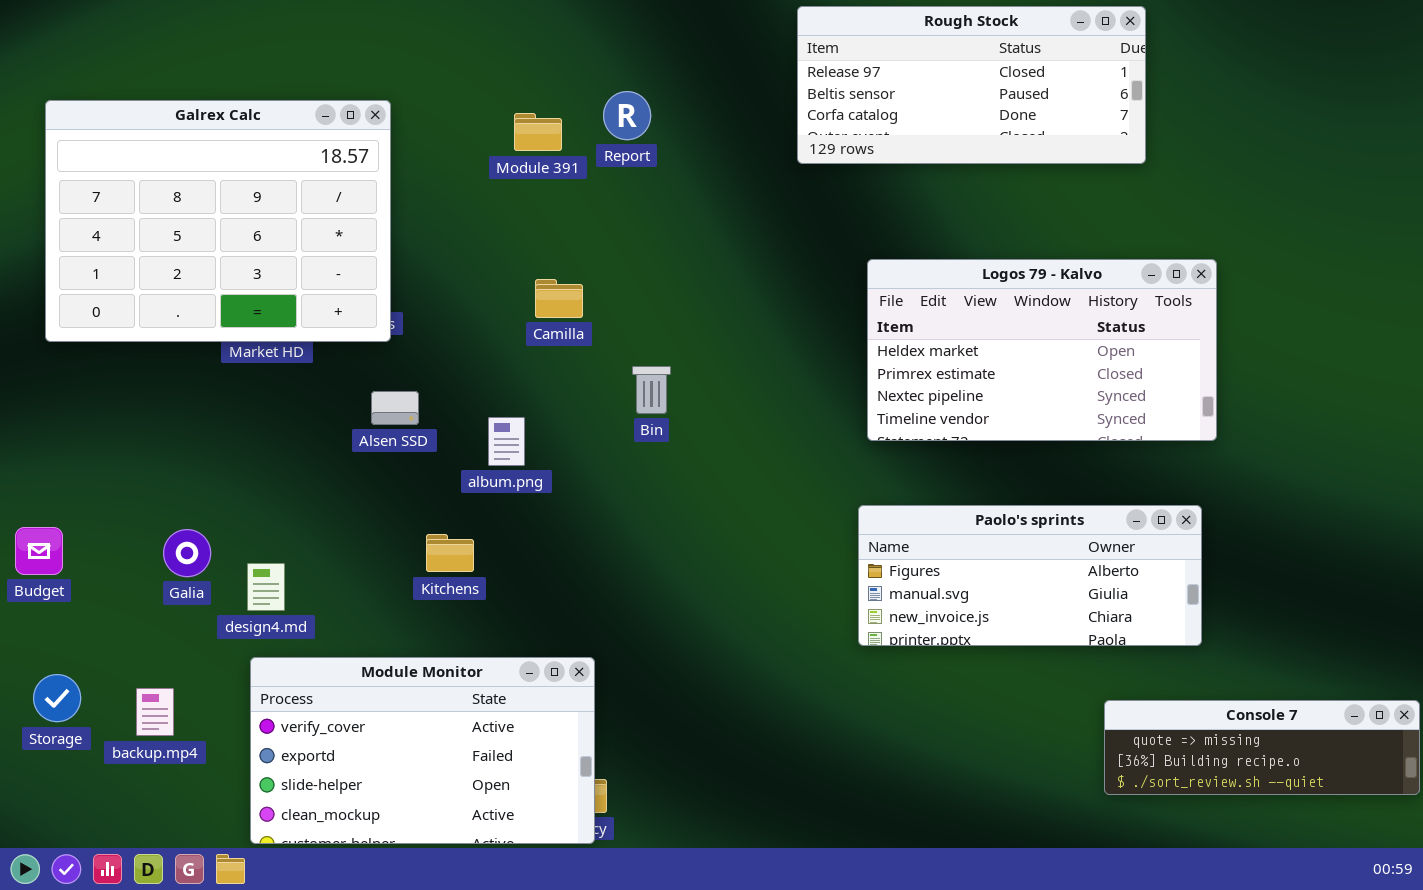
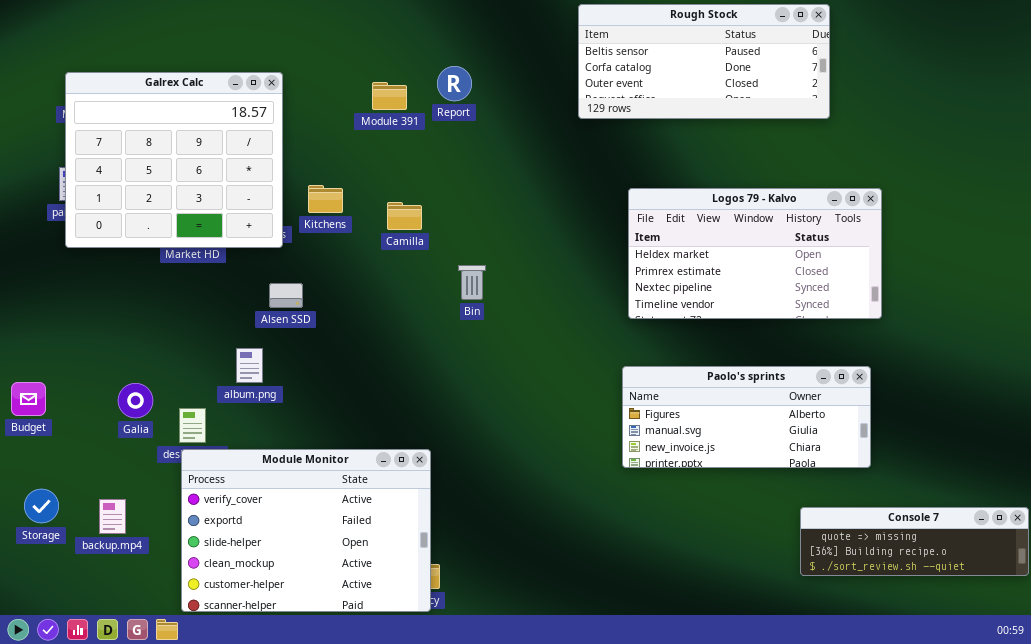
Rough Stock: [797,6,1146,164] -> [578,4,830,119], scrolled down 1 row
Galrex Calc: [45,100,391,342] -> [65,72,283,248], resized
album.png: [488,417,525,466] -> [236,348,263,383], moved
Kitchens: [426,534,474,572] -> [308,185,343,213], moved
Module Monitor: [250,657,595,844] -> [181,449,431,612], resized

